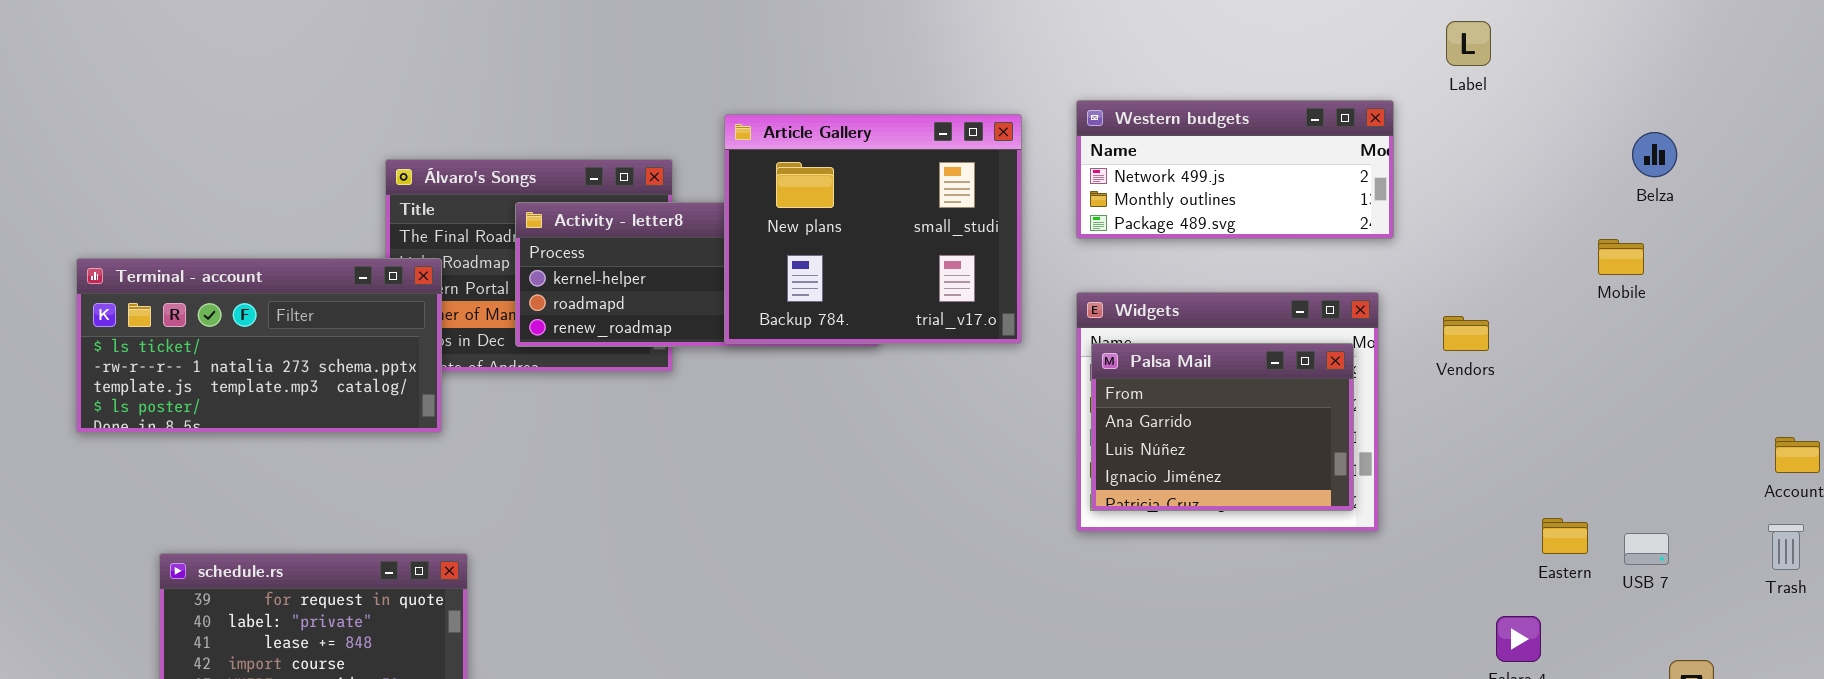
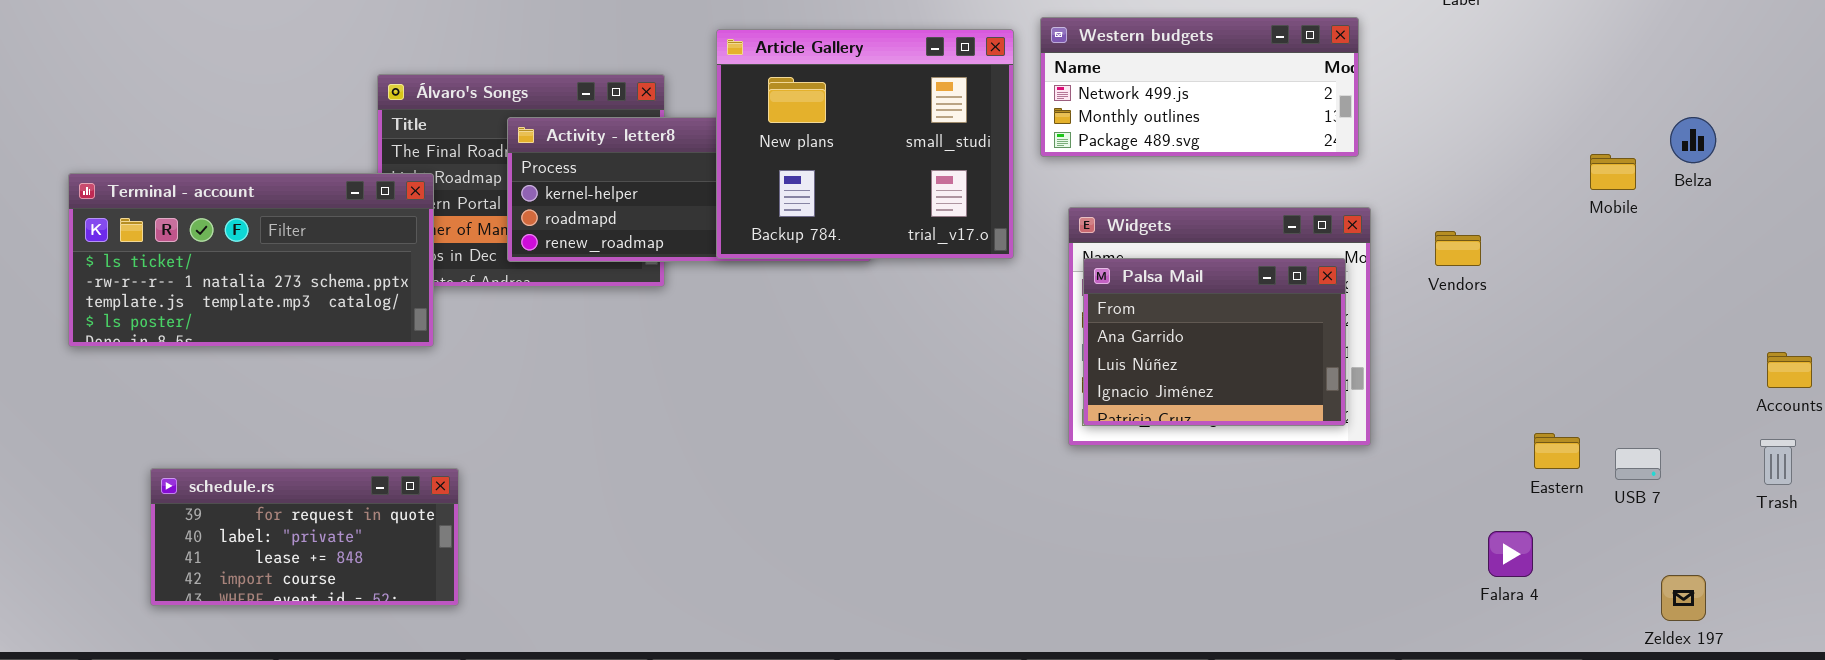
Western budgets: [1076,100,1394,239] -> [1040,17,1359,157], moved
Belza: [1632,132,1677,177] -> [1670,117,1716,163], moved

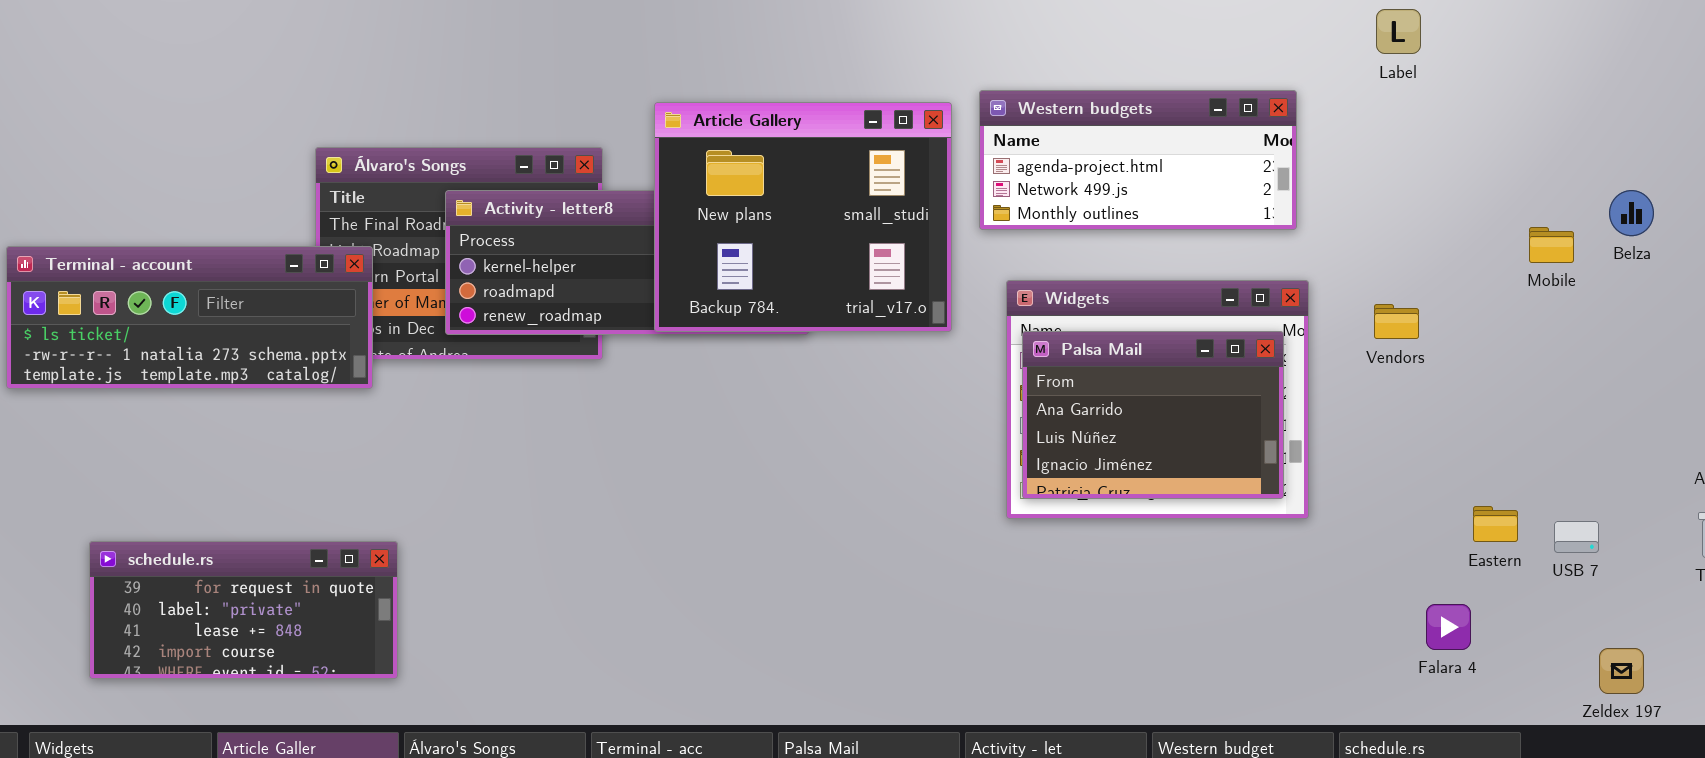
Western budgets: [1040,17,1359,157] -> [979,90,1297,230], scrolled up 1 row
Terminal - account: [68,173,434,347] -> [6,246,373,389], resized

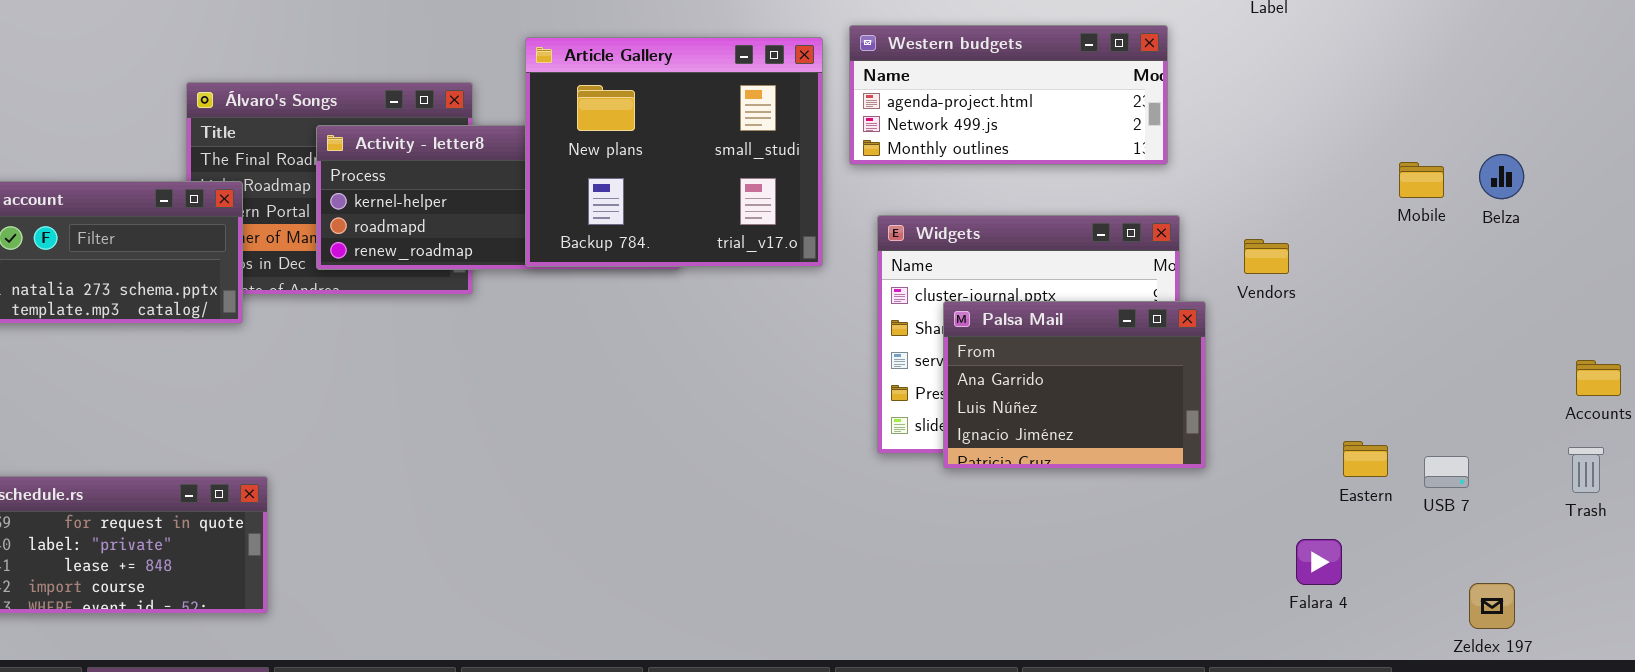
Belza: [1609,190,1654,236] -> [1479,154,1524,199], moved
Palsa Mail: [1022,331,1284,499] -> [943,301,1206,469], moved

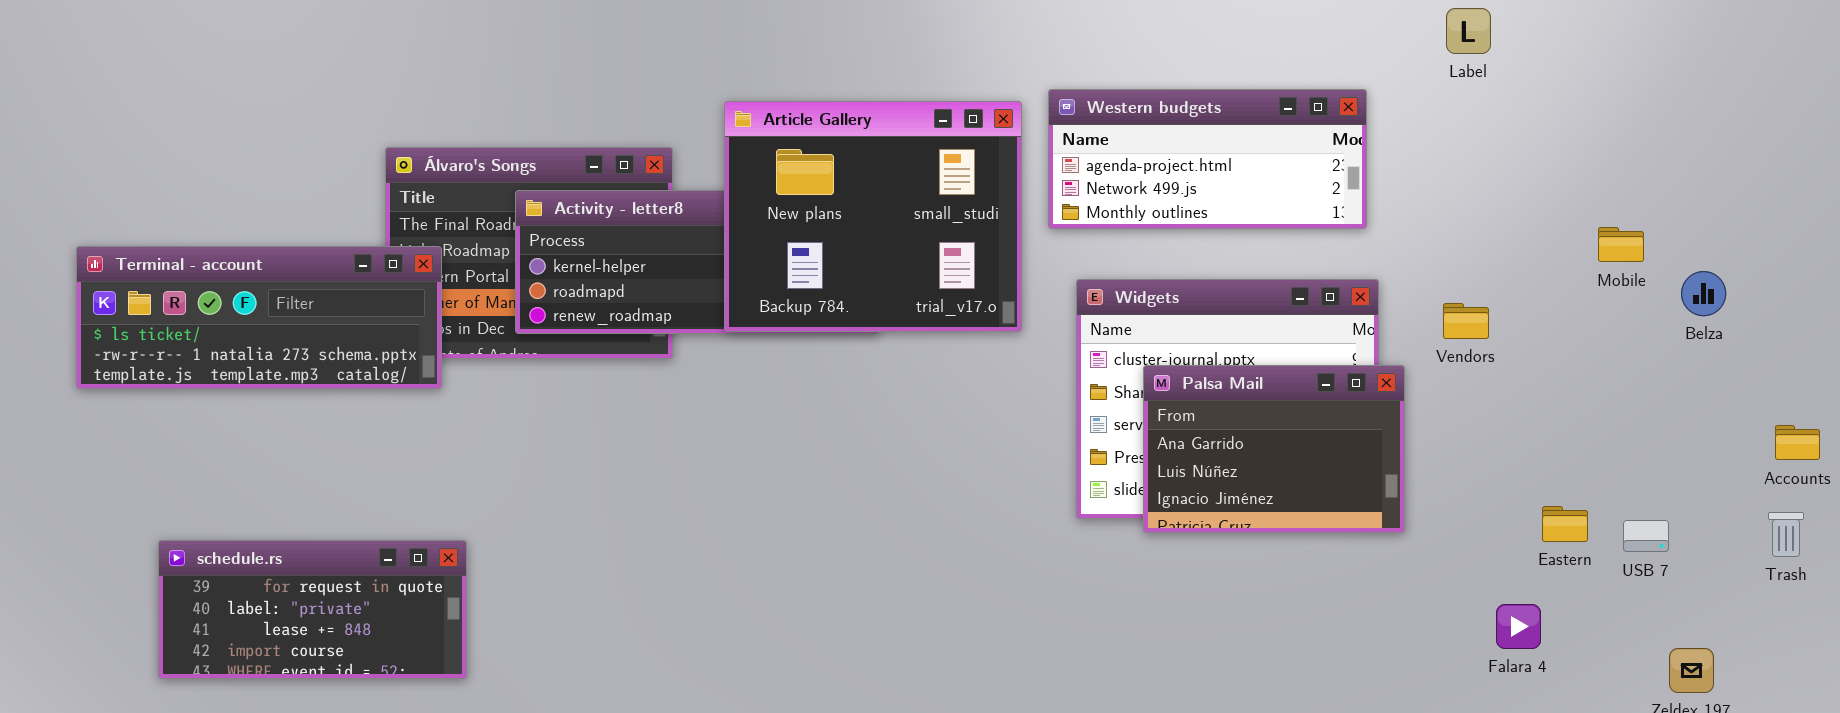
Belza: [1479,154,1524,199] -> [1681,271,1726,316], moved

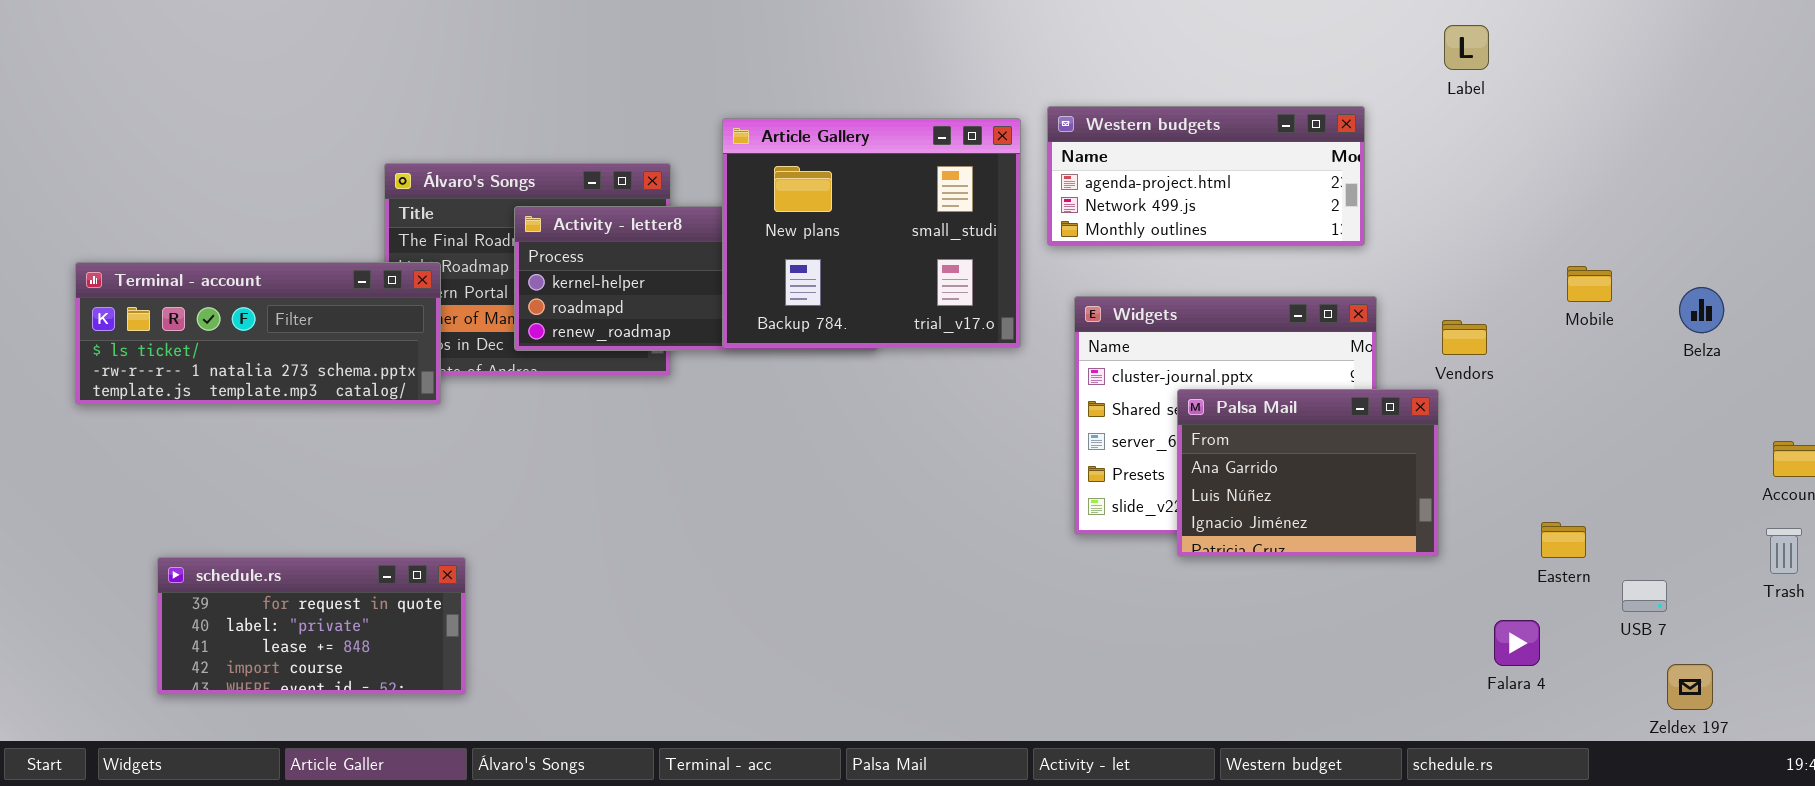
Mobile: [1598,227,1644,262] -> [1567,266,1612,302], moved
Palsa Mail: [1143,365,1405,533] -> [1177,389,1439,557], moved
USB 7: [1623,520,1669,552] -> [1622,580,1667,612], moved

